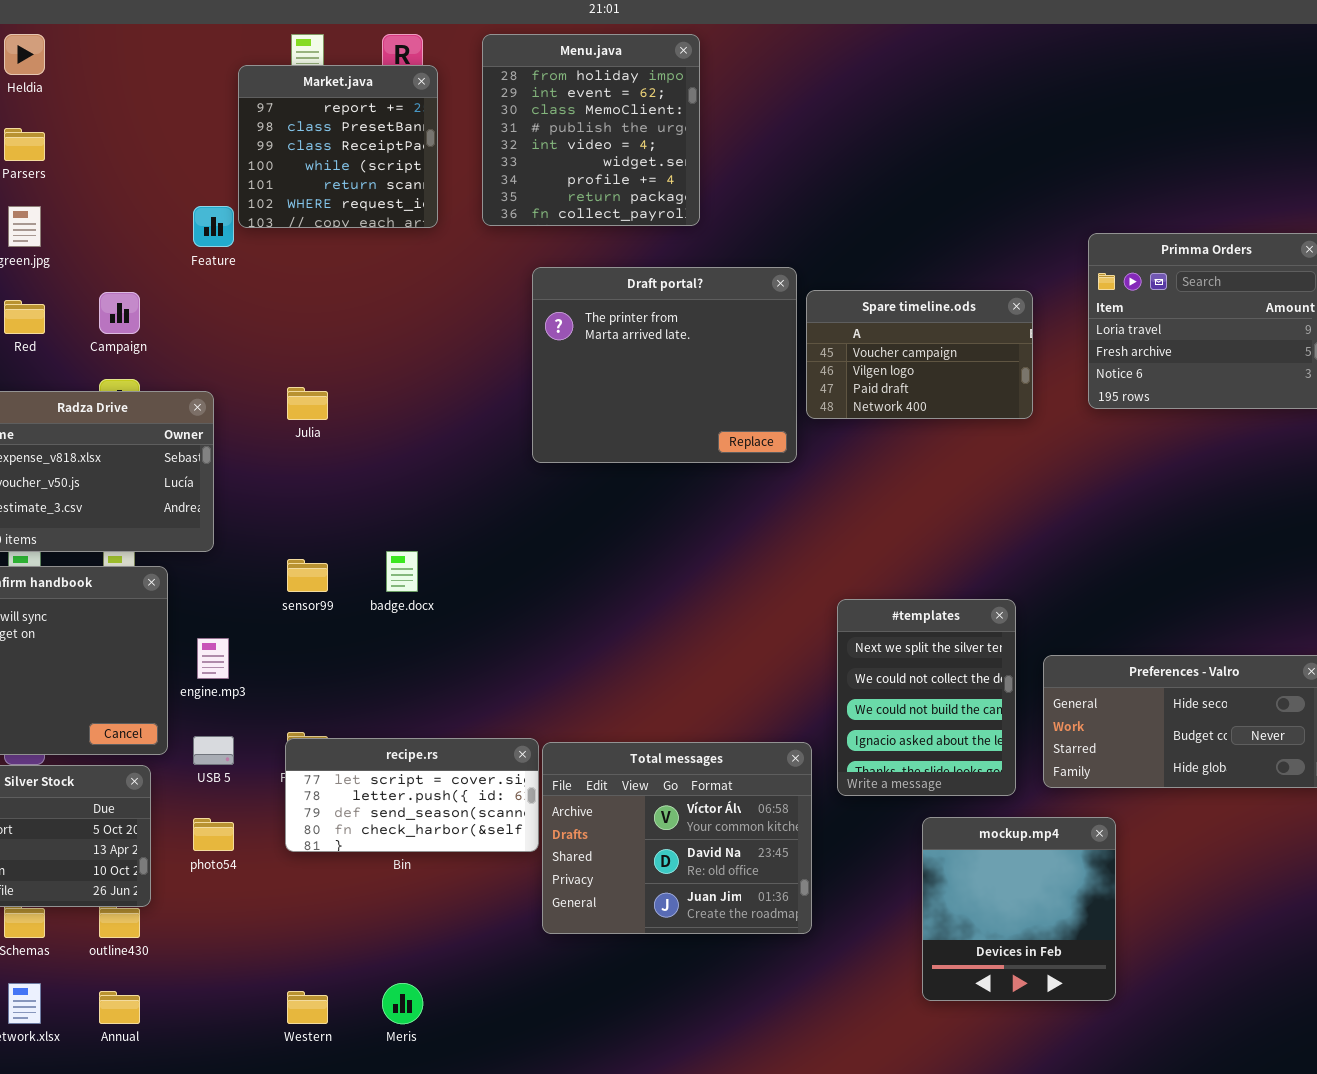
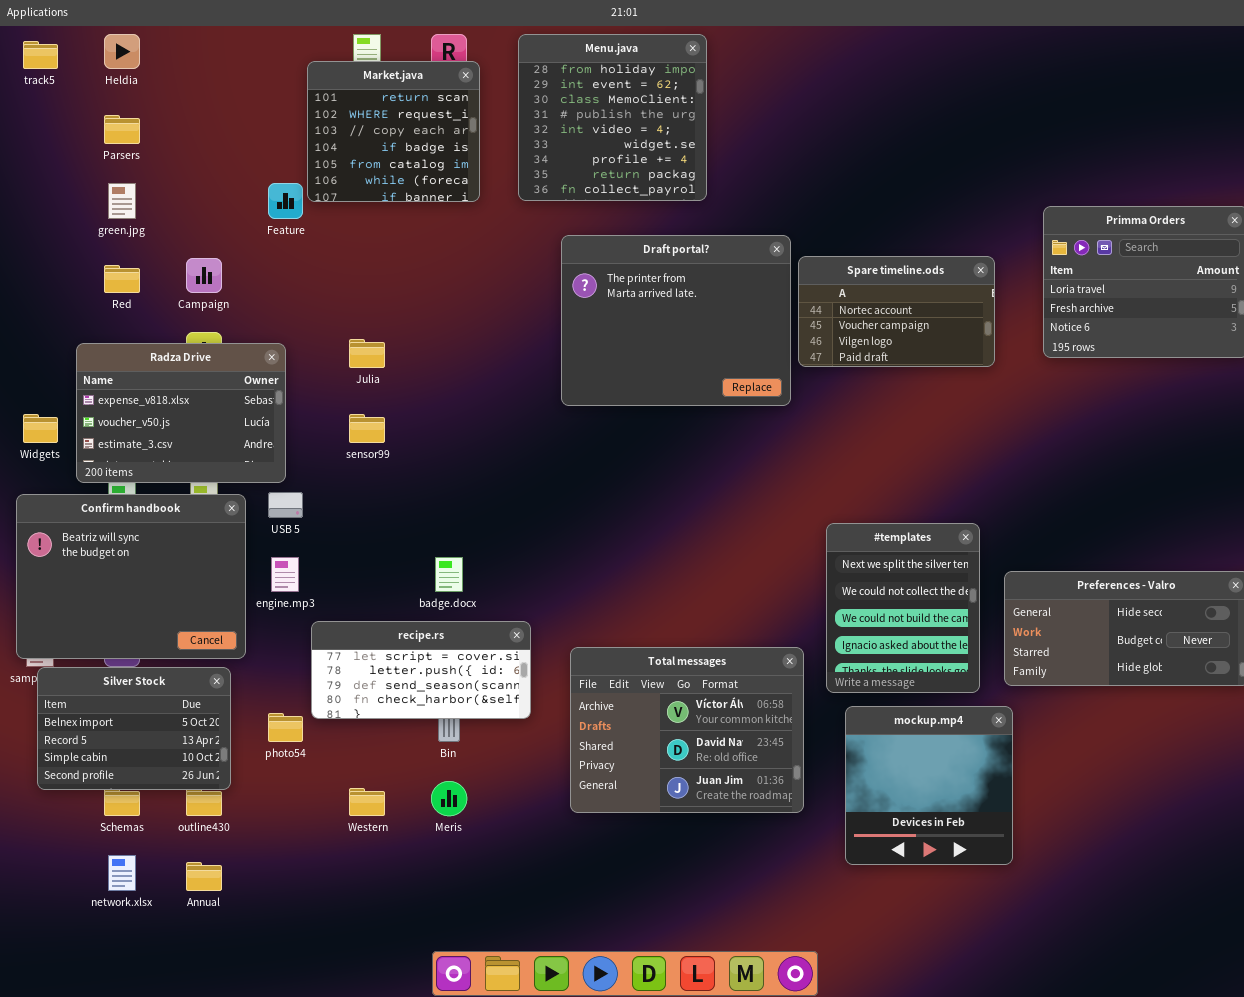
Market.java: [238,65,438,228] -> [307,61,480,202], scrolled down 4 rows
Spare timeline.ods: [806,290,1033,419] -> [798,256,995,367], scrolled up 1 row
badge.docx: [386,551,418,592] -> [435,557,463,592], moved
sensor99: [287,559,328,592] -> [349,414,385,443], moved
USB 5: [193,736,234,765] -> [268,492,303,518], moved
recipe.rs: [285,738,539,852] -> [311,621,531,719], moved
mockup.mp4: [922,817,1116,1001] -> [845,706,1013,865], moved
Meris: [382,983,423,1024] -> [431,781,467,816], moved
Western: [287,991,328,1024] -> [349,788,385,816], moved

